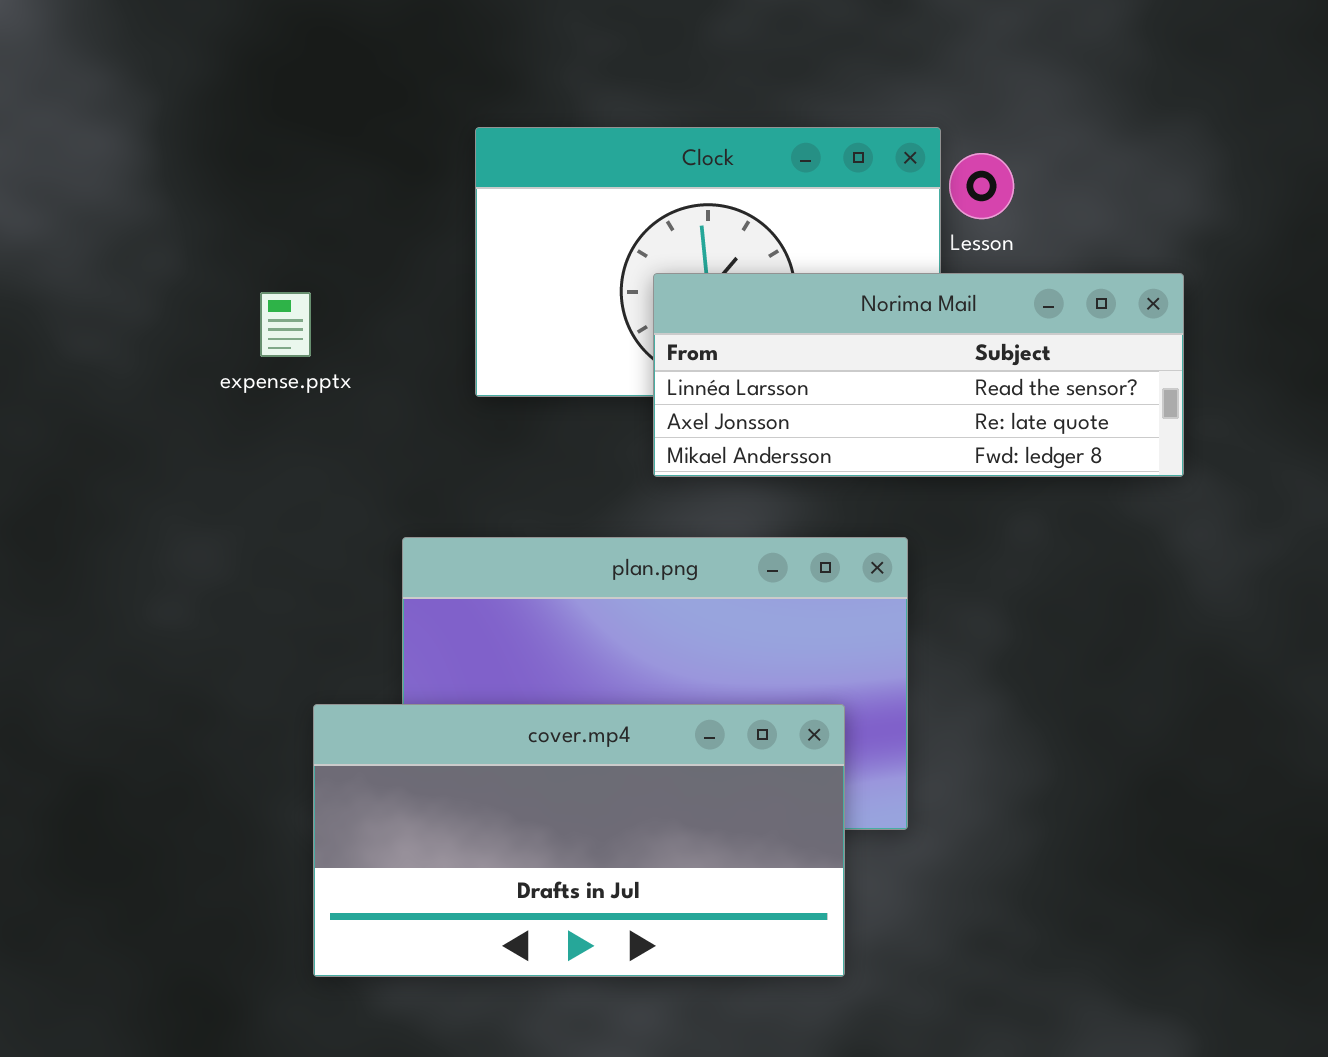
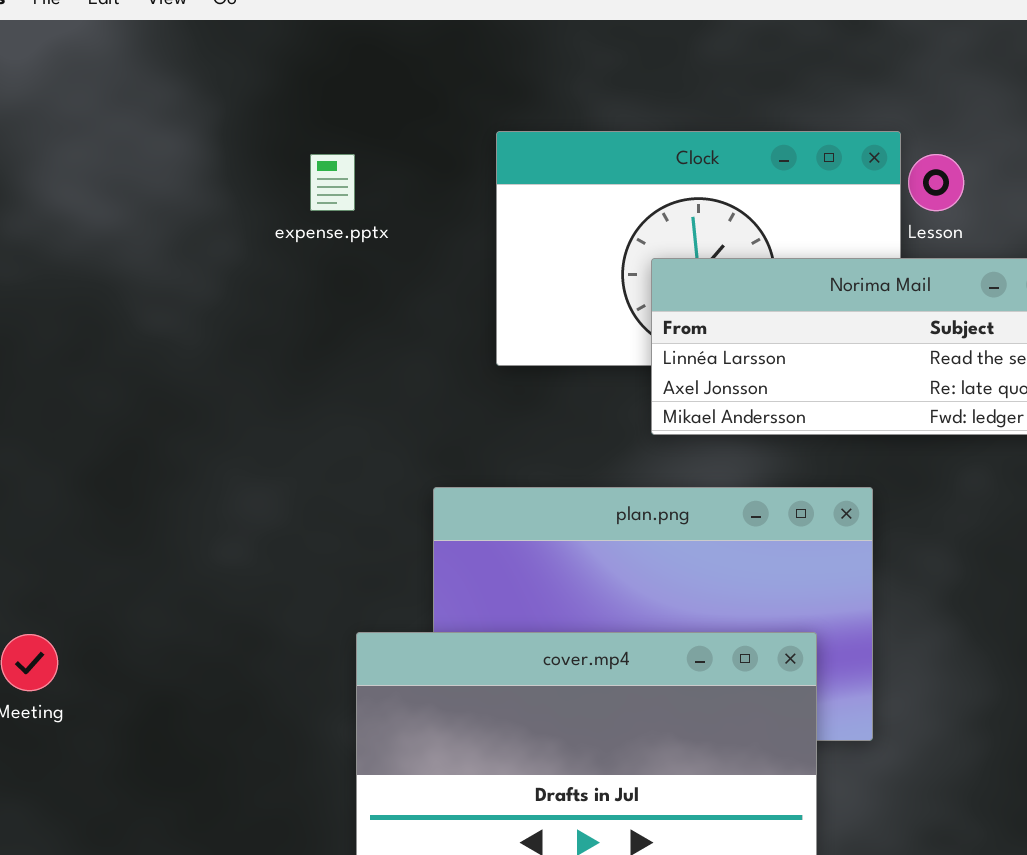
expense.pptx: [260,292,311,357] -> [310,154,355,211], moved

